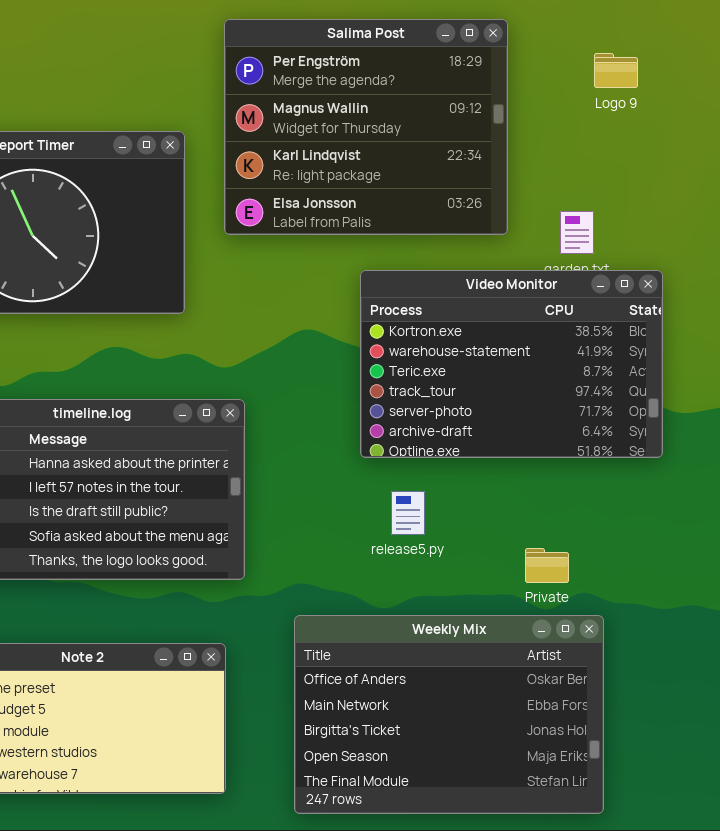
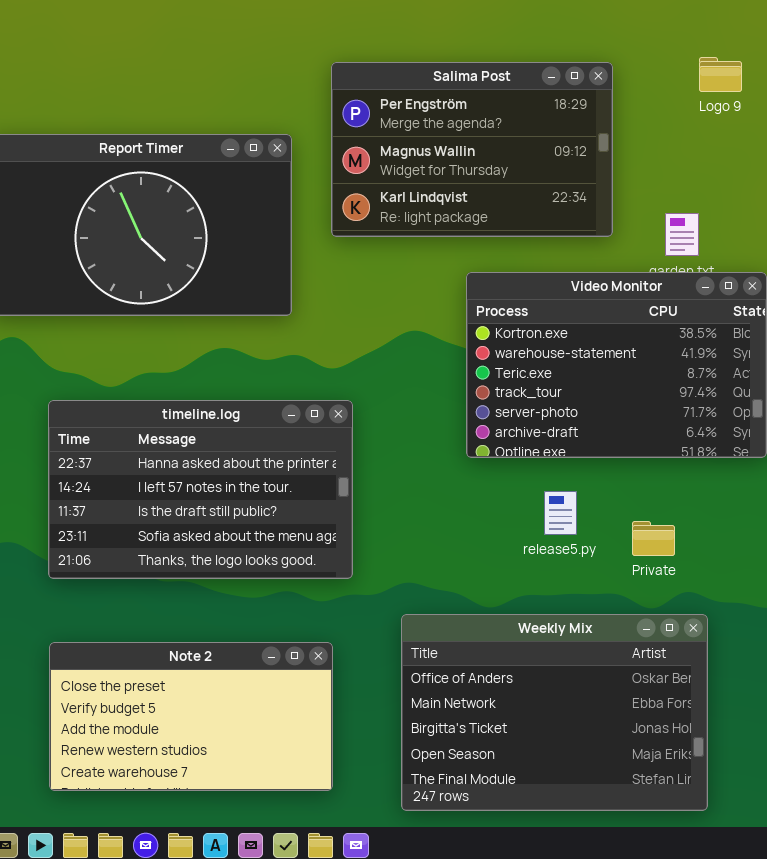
Salima Post: [224,19,508,235] -> [331,62,613,237], resized
release5.py: [391,491,425,535] -> [544,491,577,535], moved
Private: [525,548,569,583] -> [632,521,675,556], moved

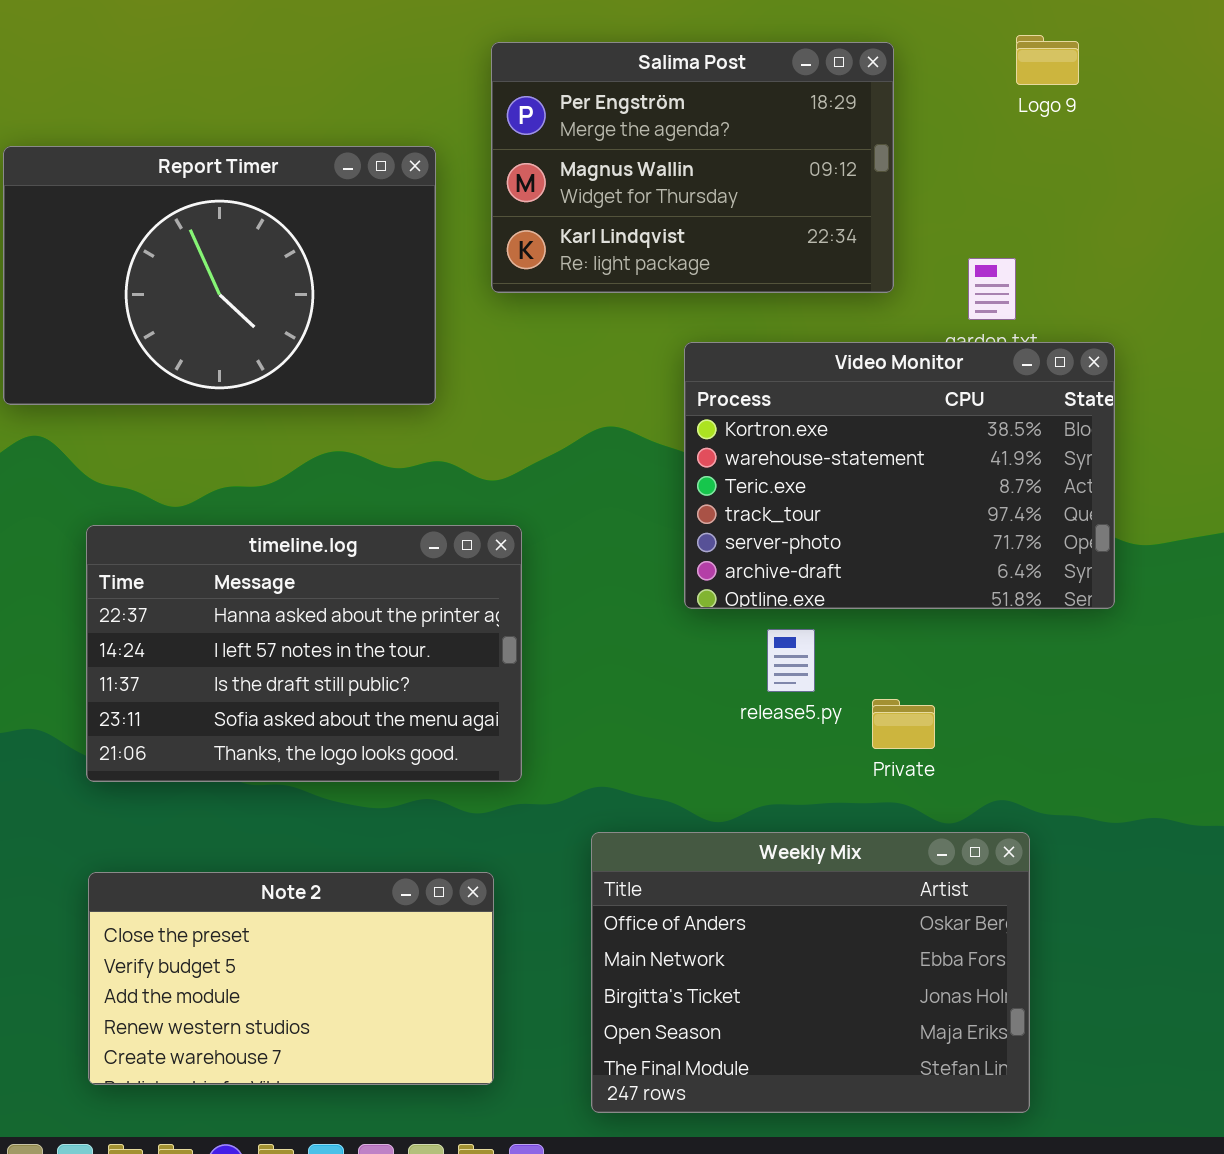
release5.py: [544,491,577,535] -> [767,629,815,692], moved
Private: [632,521,675,556] -> [872,699,935,749], moved

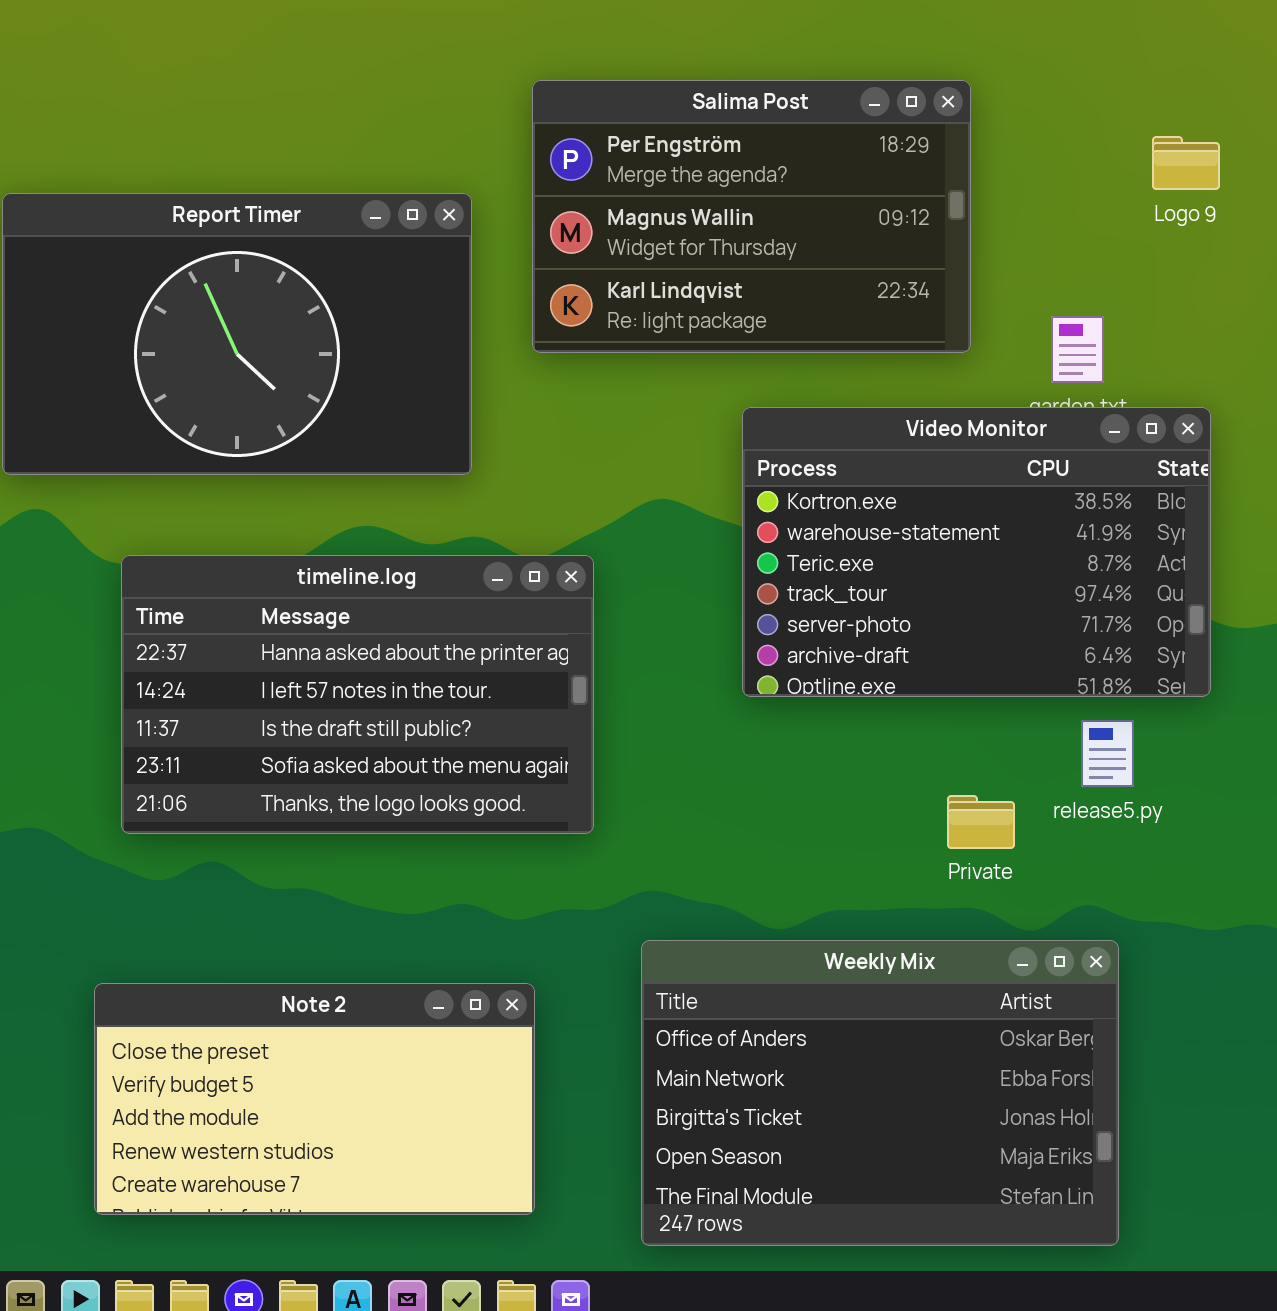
Logo 9: [1016,35,1079,85] -> [1152,136,1220,190], moved
timeline.log: [86,525,522,782] -> [121,555,594,834], moved
release5.py: [767,629,815,692] -> [1081,720,1134,787], moved

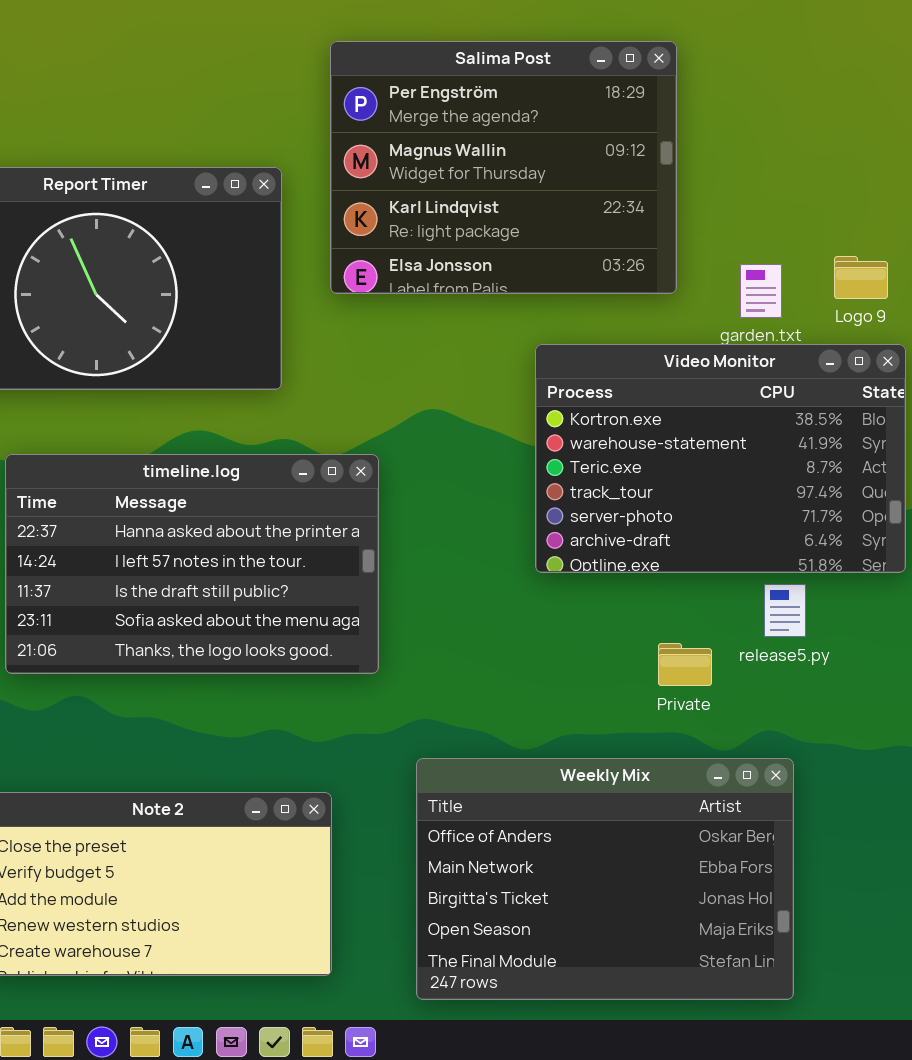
Salima Post: [532,80,971,353] -> [330,41,677,294], resized
Logo 9: [1152,136,1220,190] -> [834,256,888,299], moved
Video Monitor: [742,407,1211,697] -> [535,344,906,573], moved

